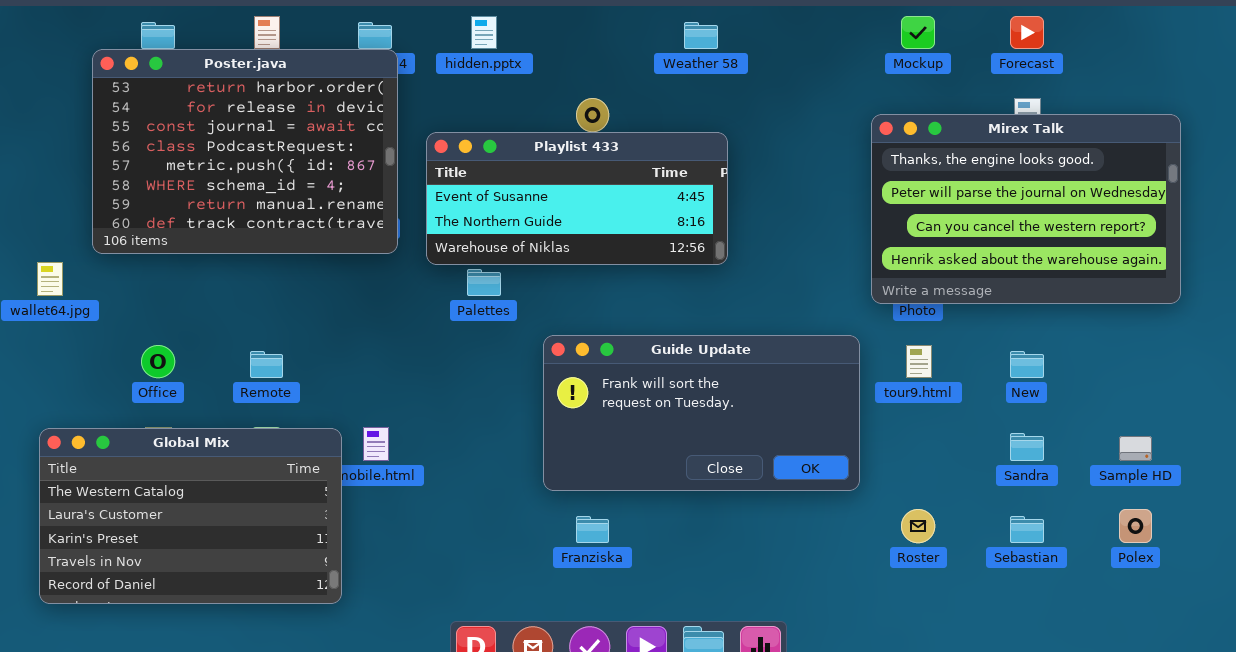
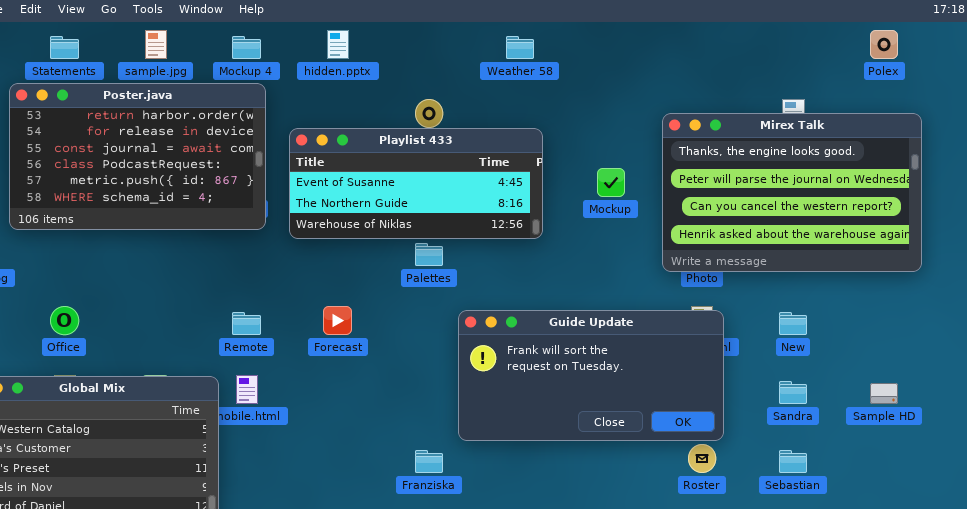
Mockup: [901,16,935,49] -> [597,168,625,197], moved
Forecast: [1010,16,1044,49] -> [323,306,352,335], moved
Poster.java: [92,49,398,254] -> [9,83,266,230], resized
Palettes: [467,269,501,296] -> [415,243,443,266], moved
Guide Update: [543,335,860,491] -> [458,310,724,441], moved
Remote: [250,351,283,378] -> [232,312,261,335], moved
Polex: [1119,509,1152,543] -> [870,30,898,59], moved

